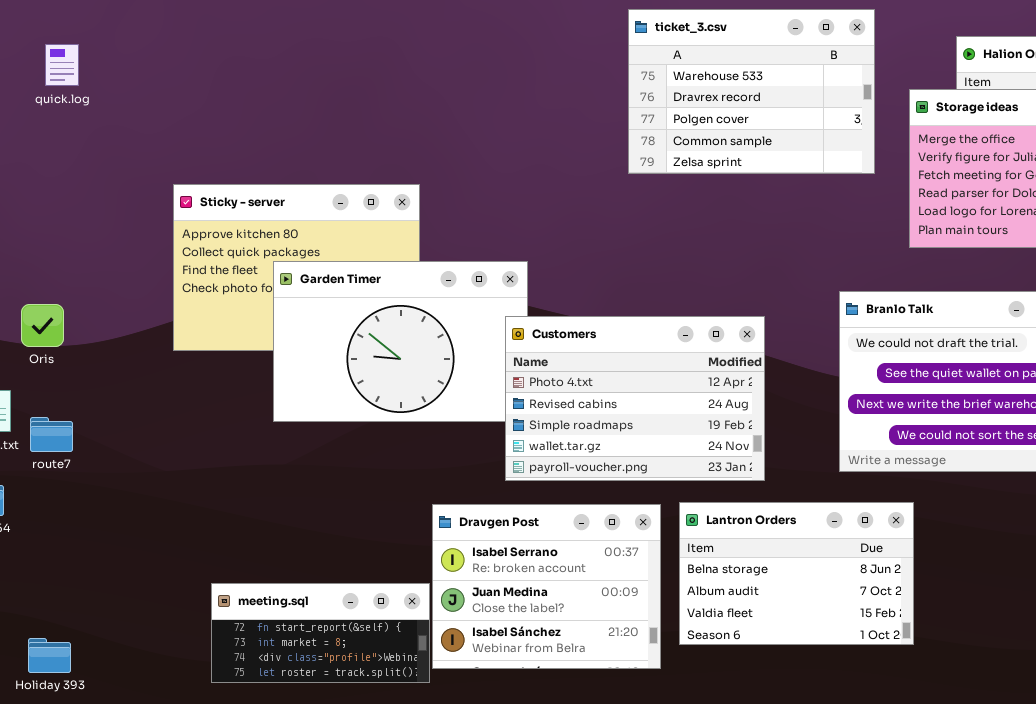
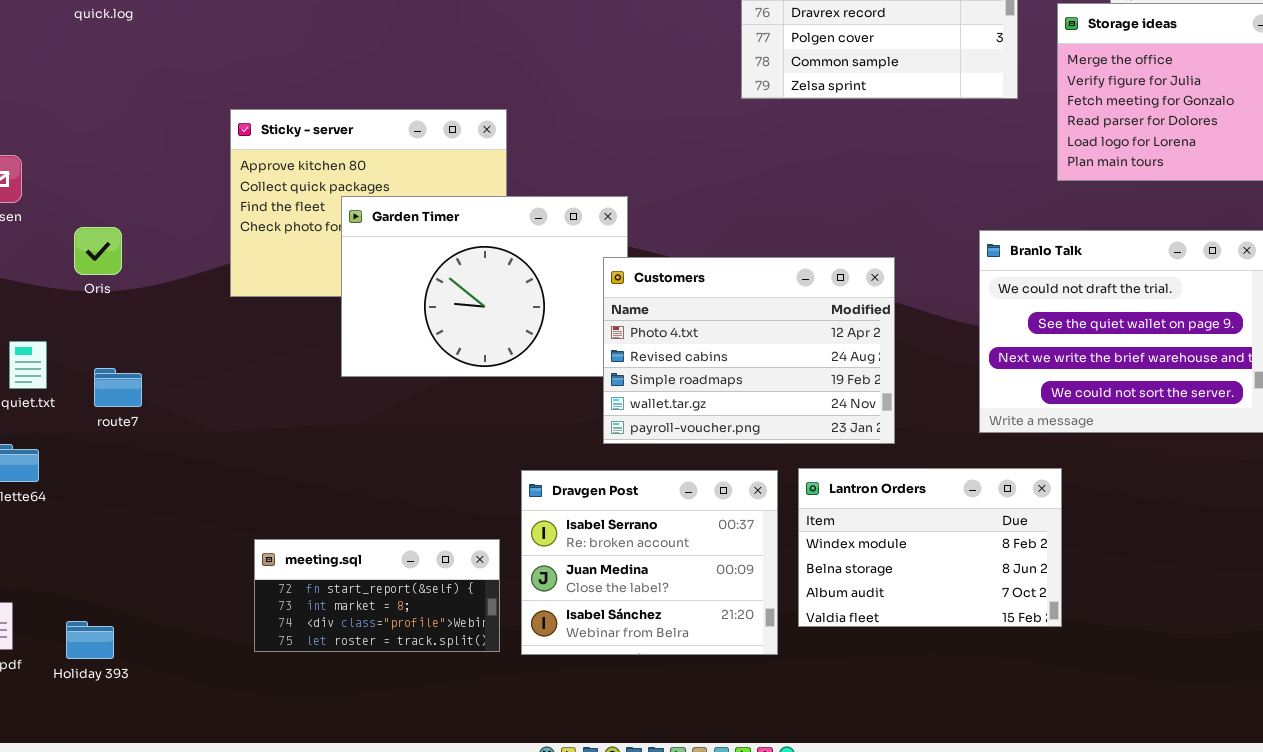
Oris: [21,304,64,347] -> [74,227,122,275], moved
route7: [30,417,73,452] -> [94,368,142,407], moved
Lantron Orders: [679,502,914,645] -> [798,468,1062,627], scrolled up 1 row
meeting.sql: [211,583,430,683] -> [254,539,500,652], moved

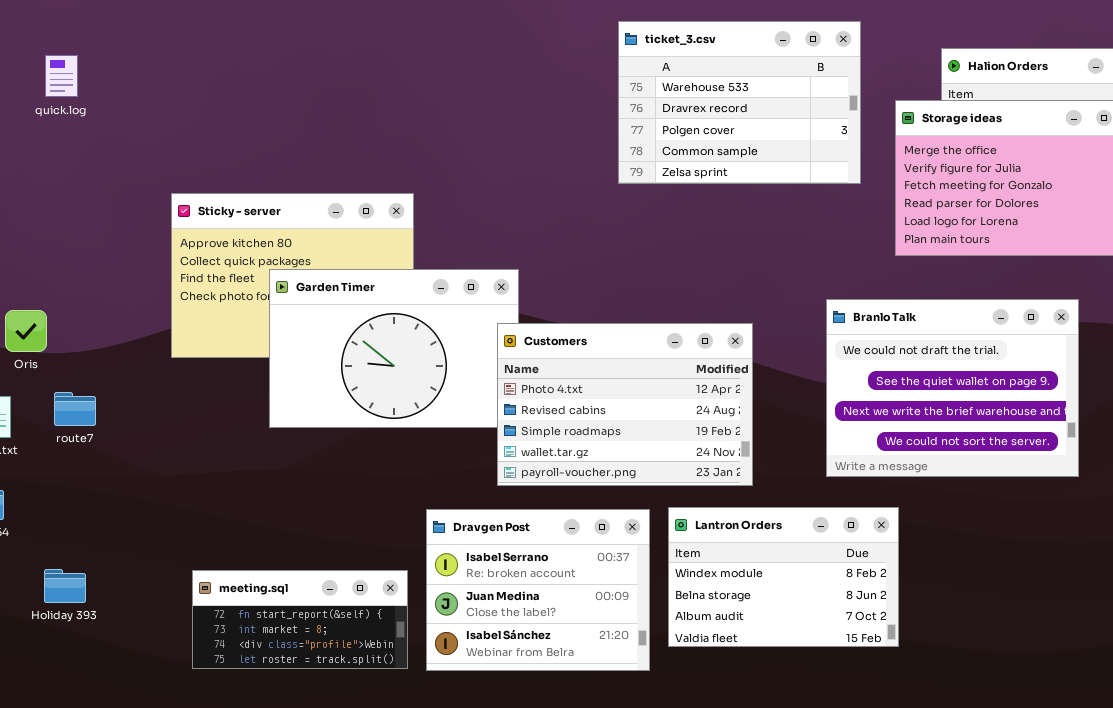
Oris: [74,227,122,275] -> [5,310,47,352], moved
route7: [94,368,142,407] -> [54,392,96,426], moved
Holiday 393: [66,621,114,659] -> [44,569,86,603], moved

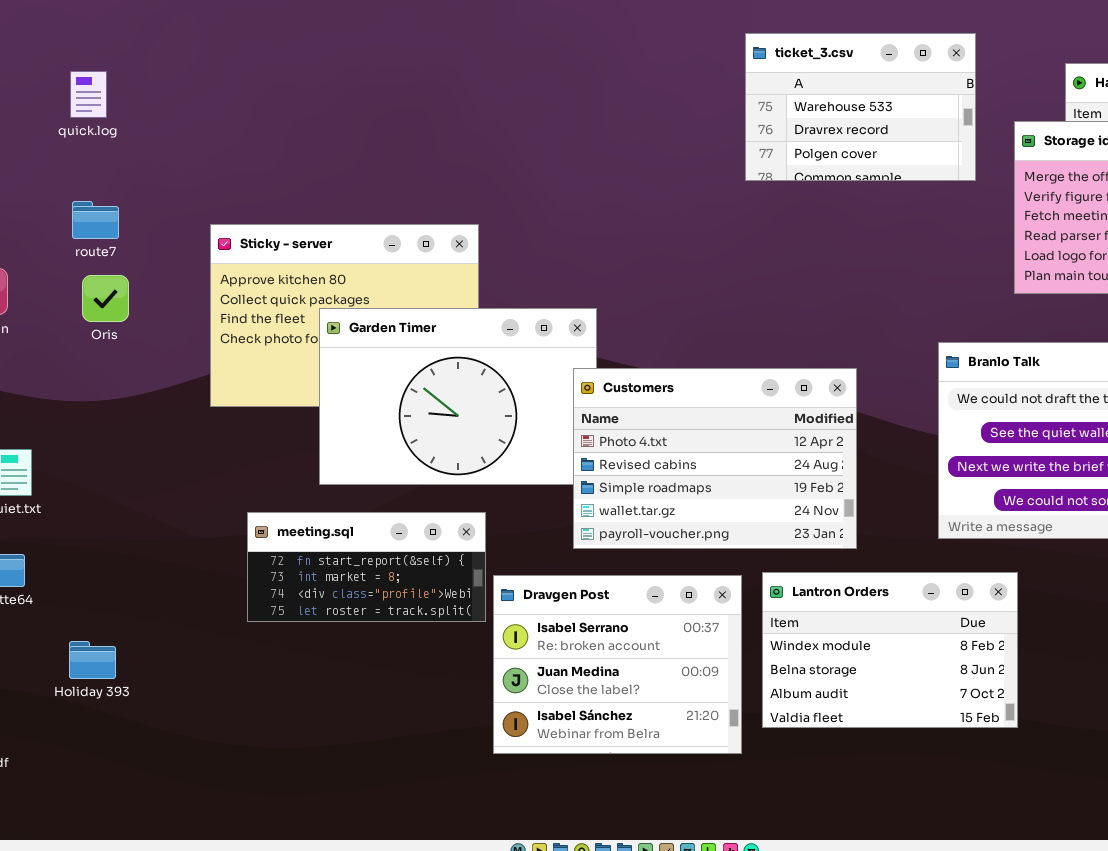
ticket_3.csv: [618,21,861,184] -> [745,33,976,181], resized
Oris: [5,310,47,352] -> [82,275,129,322], moved
route7: [54,392,96,426] -> [72,201,119,239], moved
meeting.sql: [192,570,408,669] -> [247,512,486,622], moved

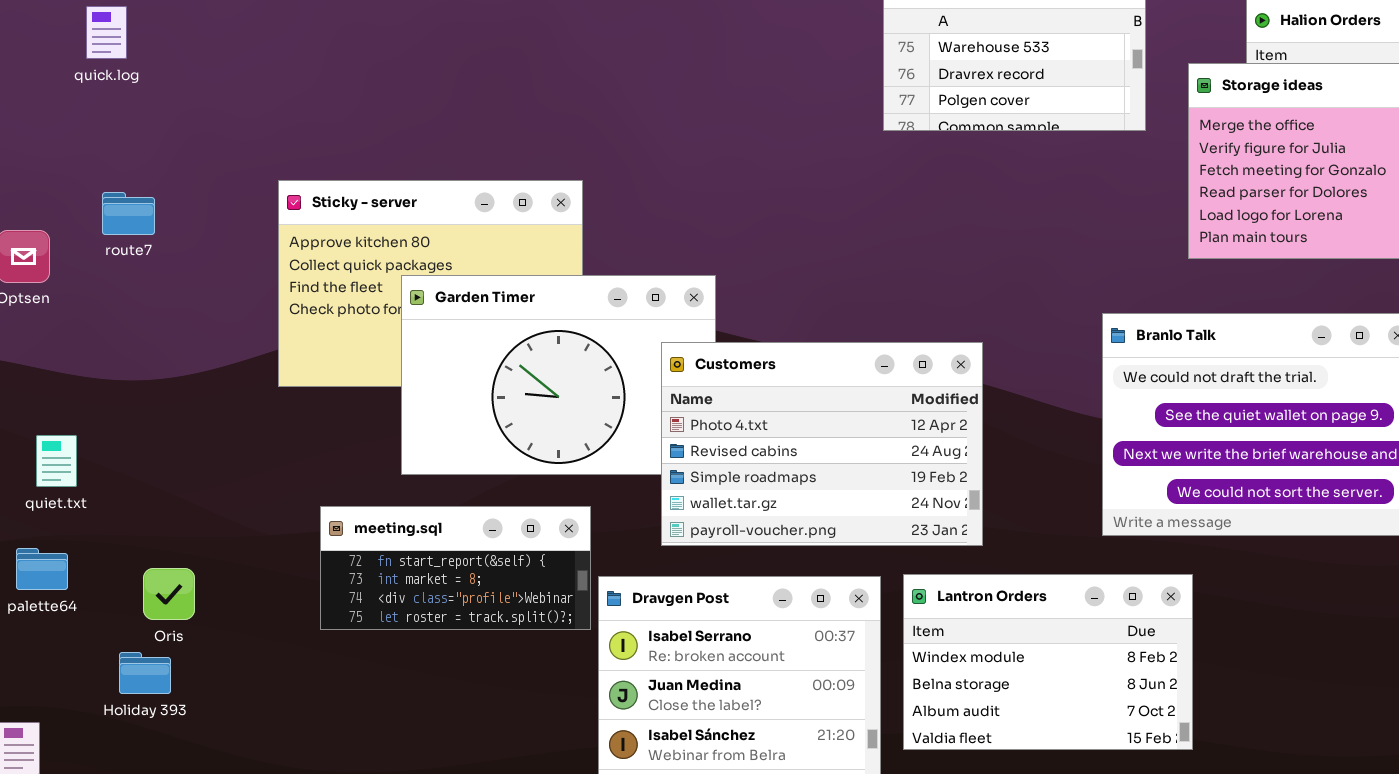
quick.log: [70,71,107,118] -> [86,6,127,59], moved
route7: [72,201,119,239] -> [102,192,155,235], moved
Oris: [82,275,129,322] -> [143,568,195,620], moved
Customers: [573,368,857,549] -> [661,342,983,546], moved

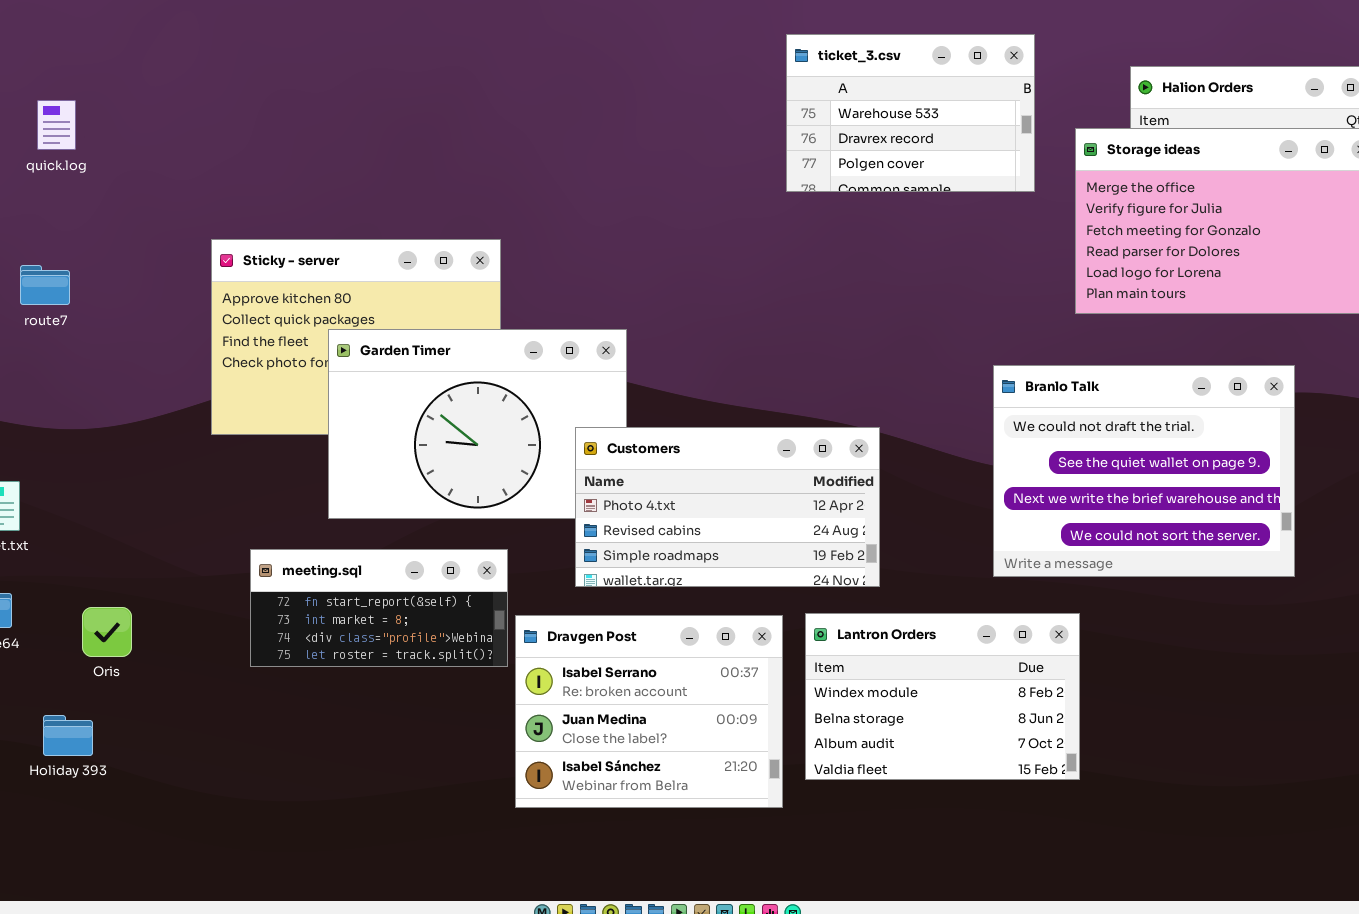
quick.log: [86,6,127,59] -> [37,100,76,150], moved
route7: [102,192,155,235] -> [20,265,70,305], moved
Customers: [661,342,983,546] -> [575,427,880,587], resized
Holiday 393: [119,652,171,694] -> [43,715,93,756], moved

